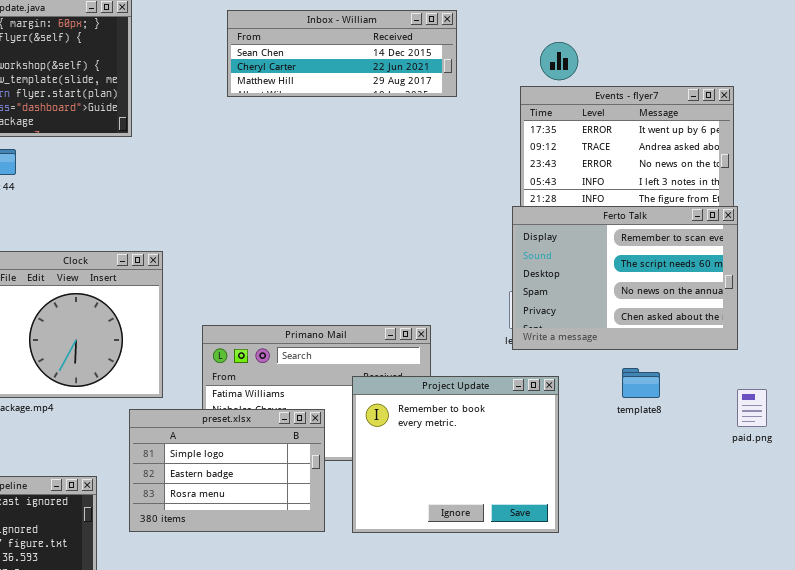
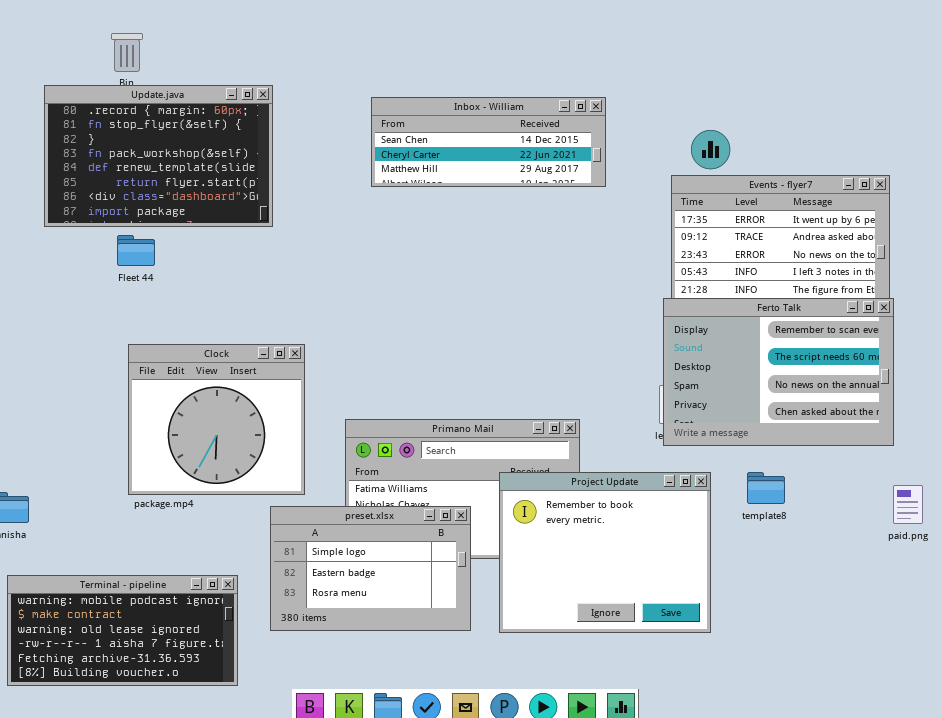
template8: [622,368,660,398] -> [747,472,785,504], moved

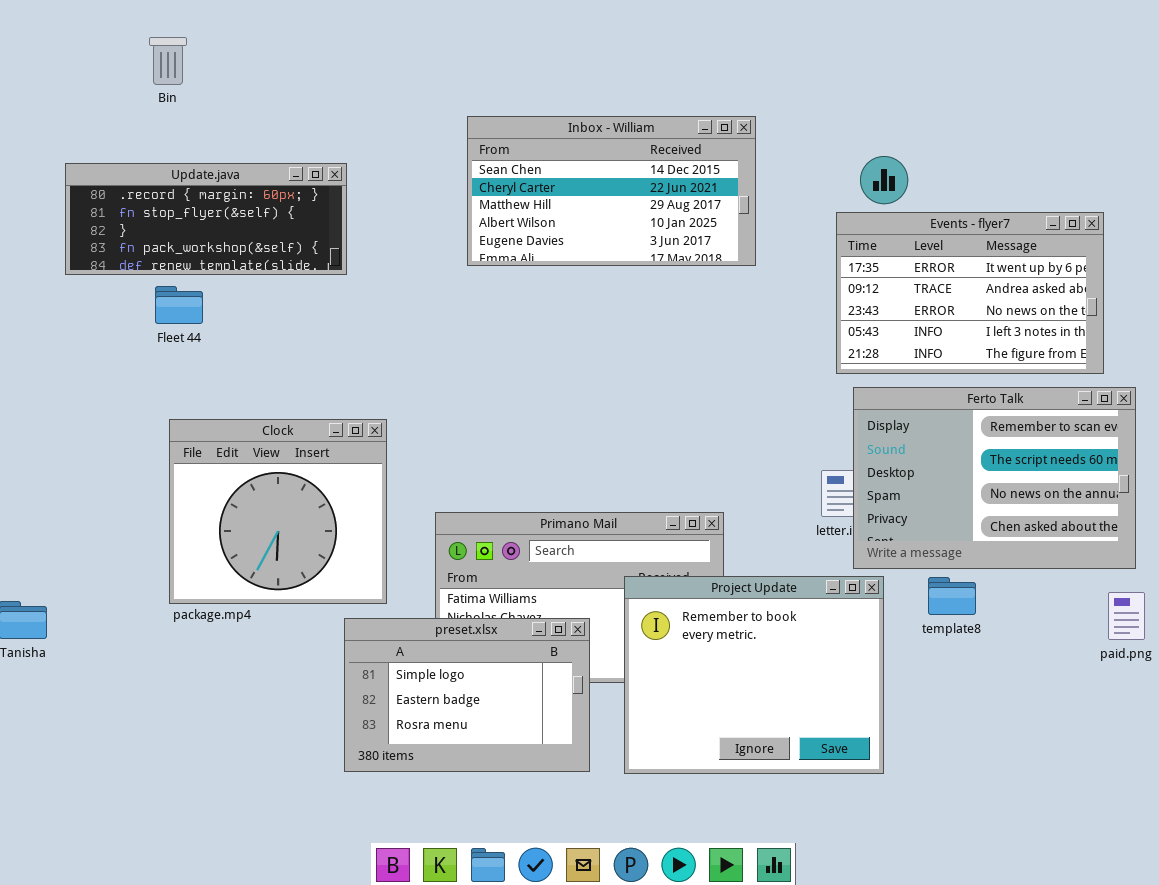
Update.java: [44,85,273,227] -> [65,163,347,275], resized
Inbox - William: [371,97,606,187] -> [467,116,756,266], resized
Ferto Talk: [663,298,894,446] -> [853,387,1136,569], moved
Terminal - pipeline: [7,575,238,686] -> none, closed

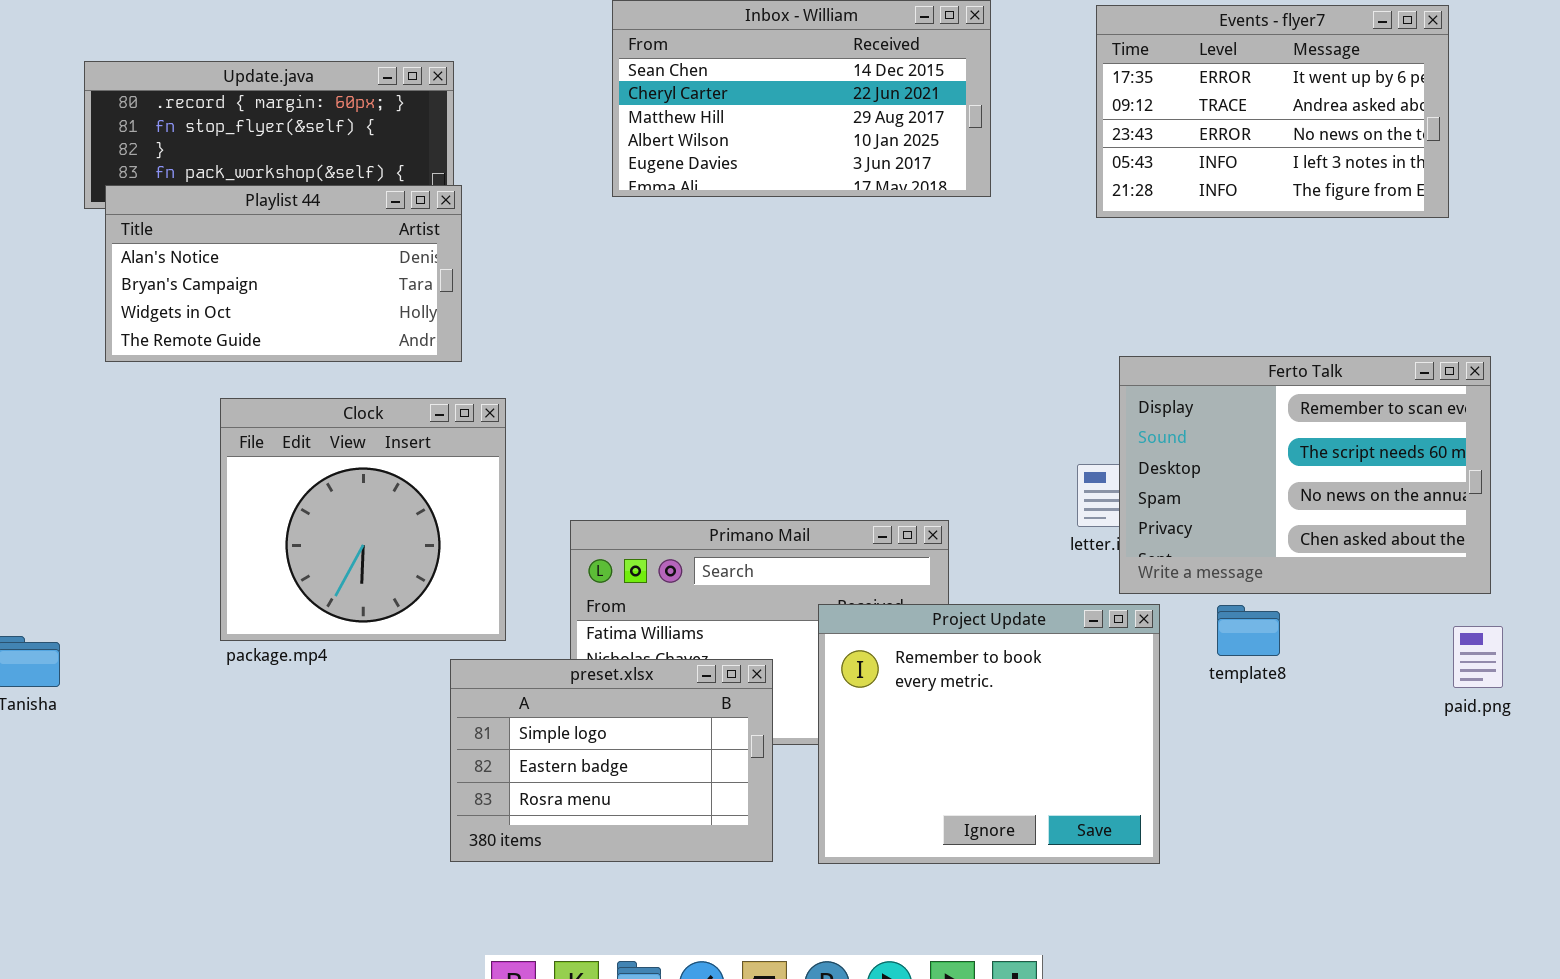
Events - flyer7: [836,212,1104,374] -> [1096,5,1449,218], moved
Playlist 44: none -> [105,185,462,362], opened

